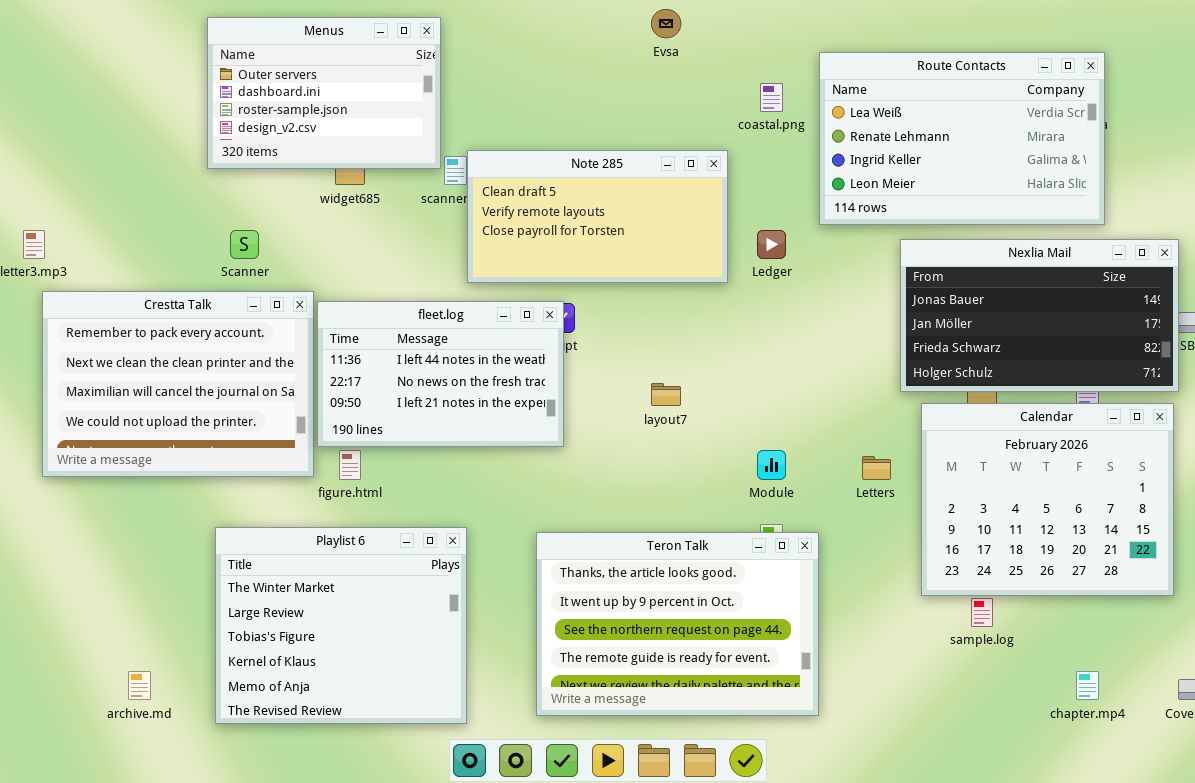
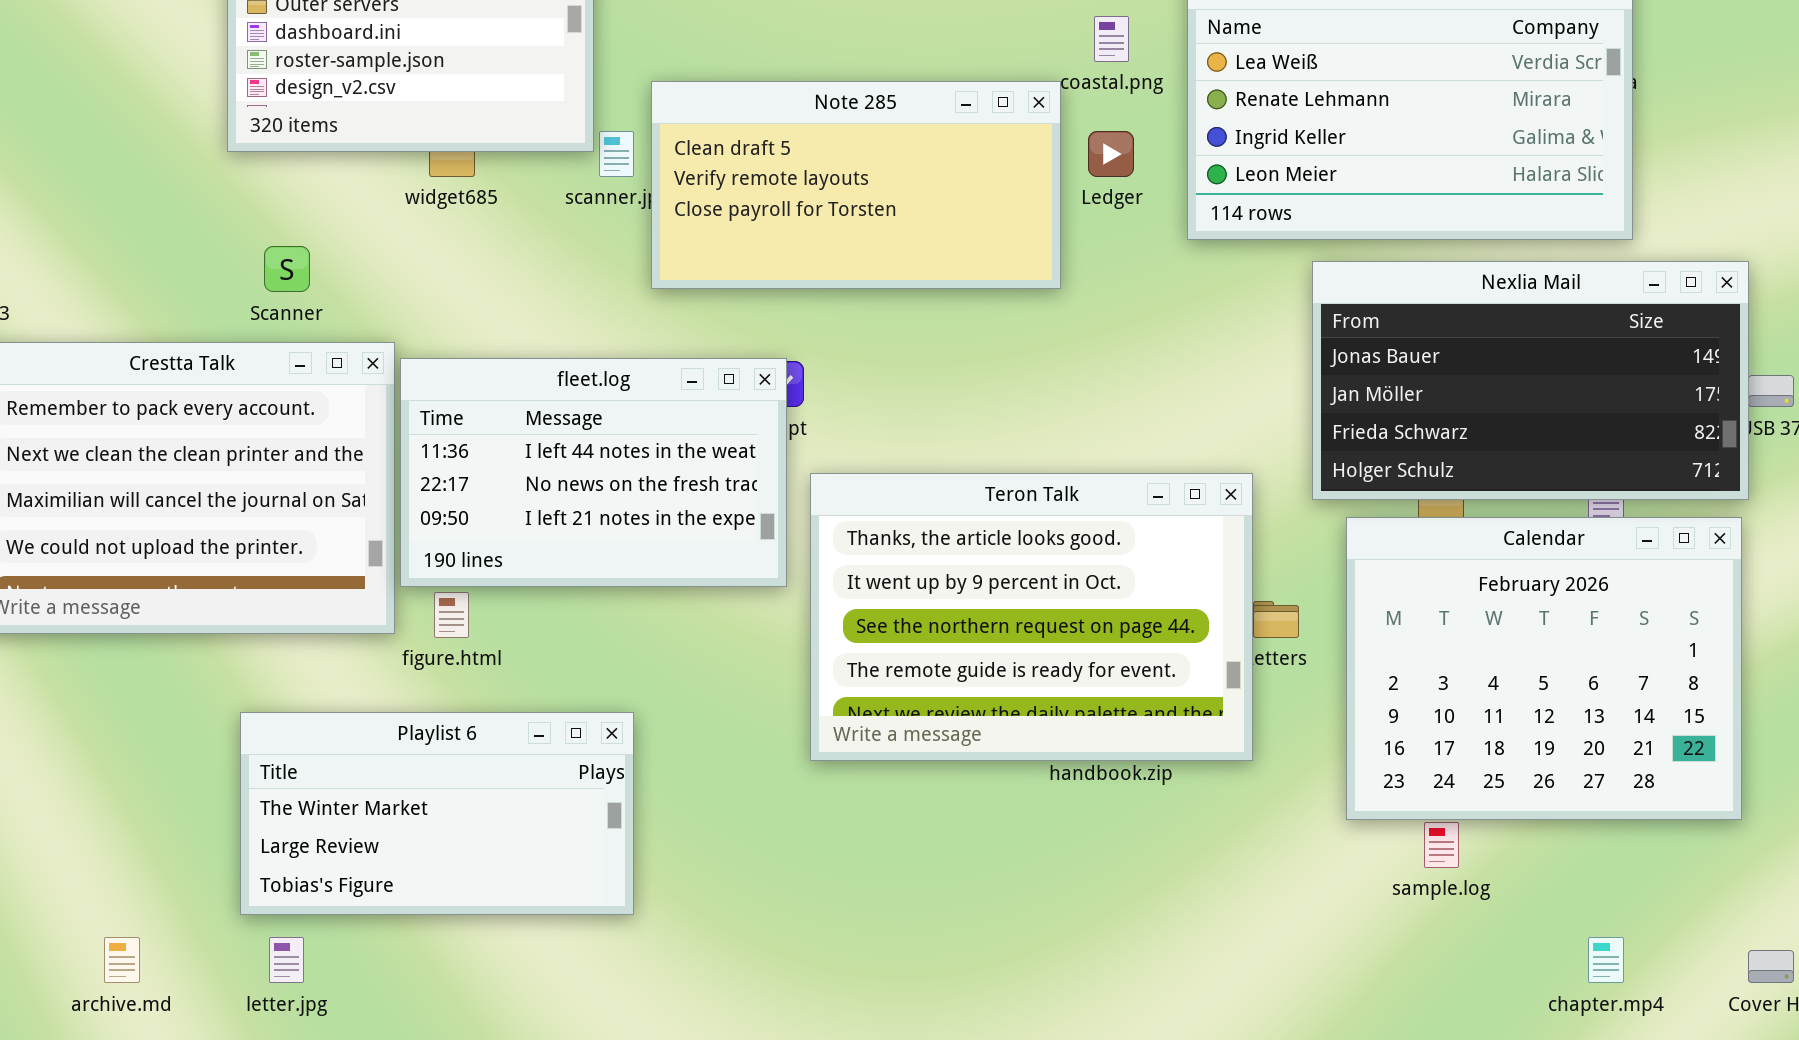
Note 285: [467,150,728,283] -> [651,81,1061,289], moved
Ledger: [757,230,786,259] -> [1088,131,1134,177], moved
Playlist 6: [215,527,467,724] -> [240,712,634,915], resized
Teron Talk: [536,532,819,716] -> [810,473,1253,761], moved

